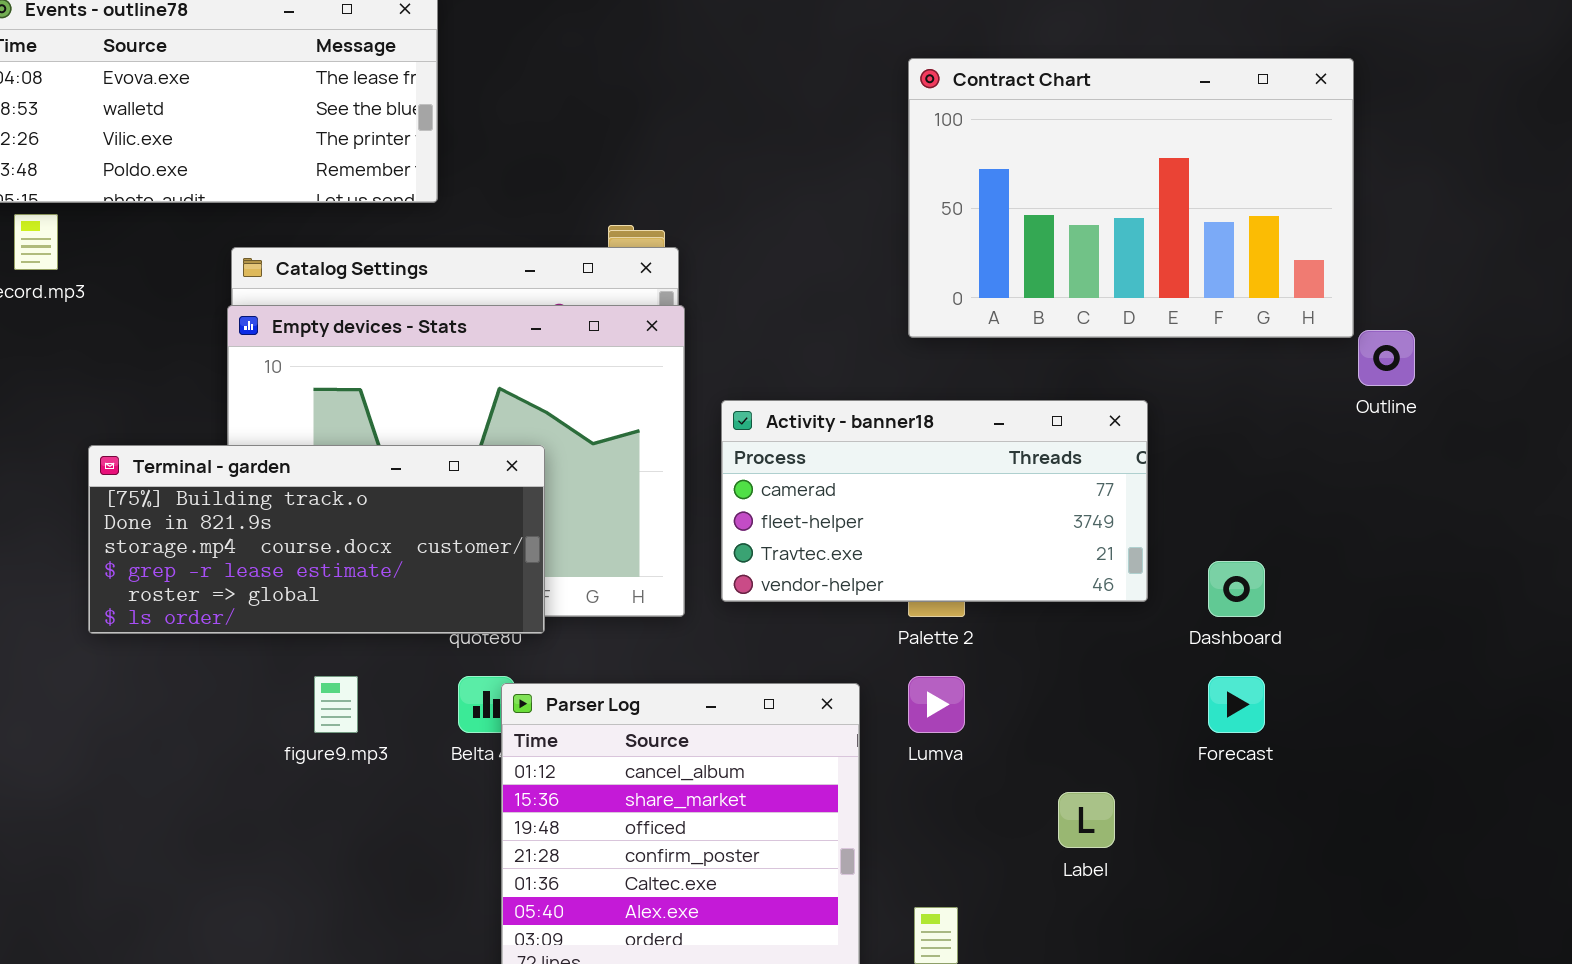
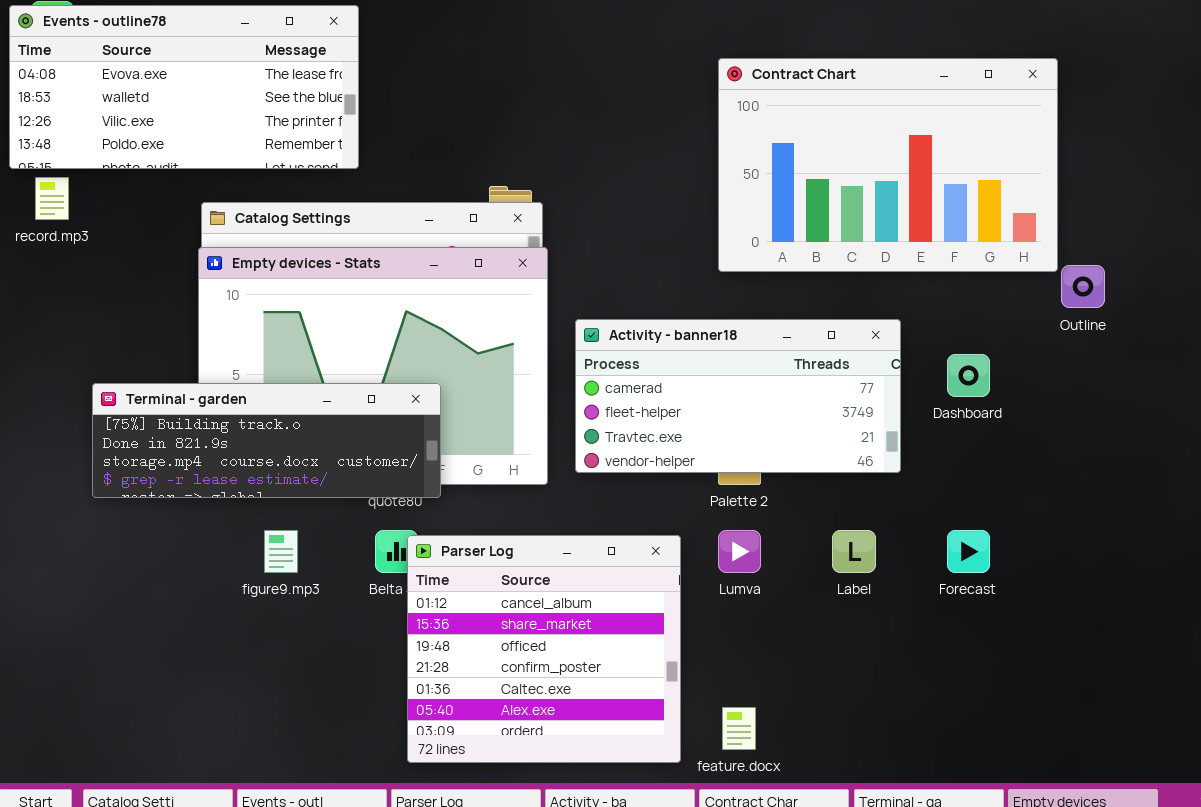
Terminal - garden: [88,445,545,634] -> [92,383,441,498], resized
Dashboard: [1208,561,1265,617] -> [947,354,990,397], moved
Label: [1058,792,1115,848] -> [832,530,876,573], moved

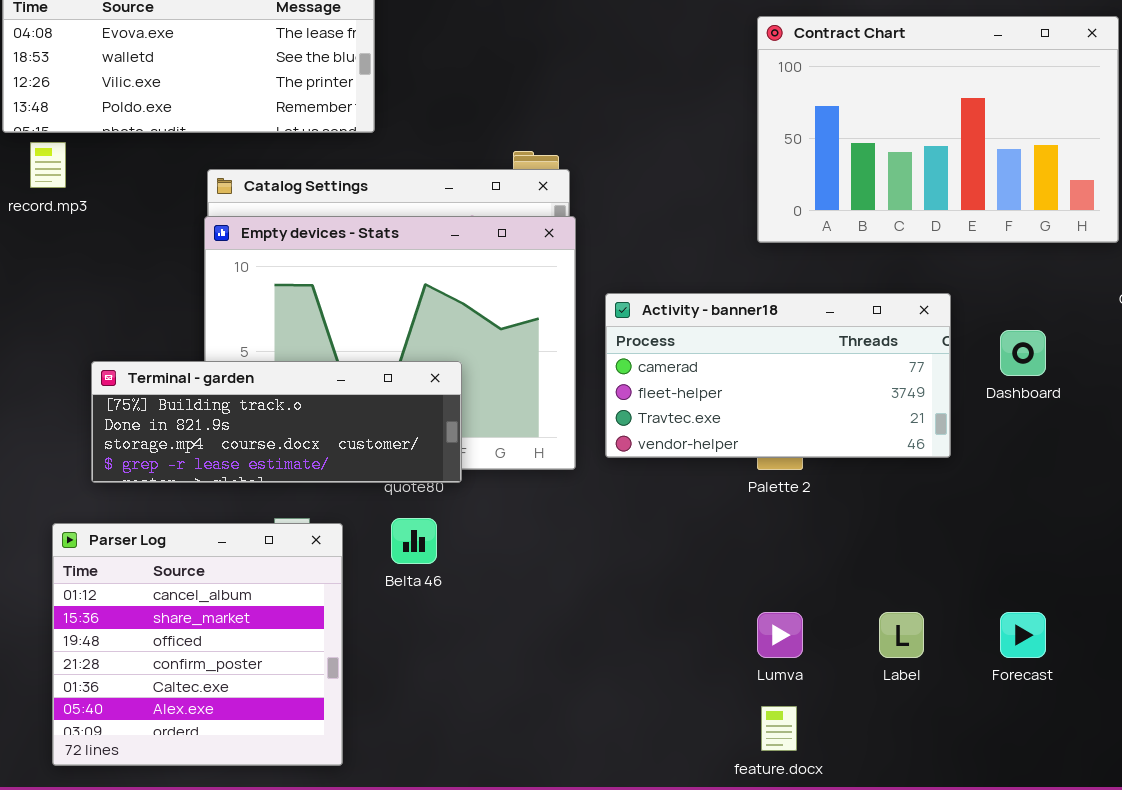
Lumva: [718,530,761,573] -> [757,612,803,658], moved
Label: [832,530,876,573] -> [879,612,924,658], moved
Forecast: [947,530,990,573] -> [1000,612,1046,658], moved
Parser Log: [407,535,681,763] -> [52,523,343,766], moved

